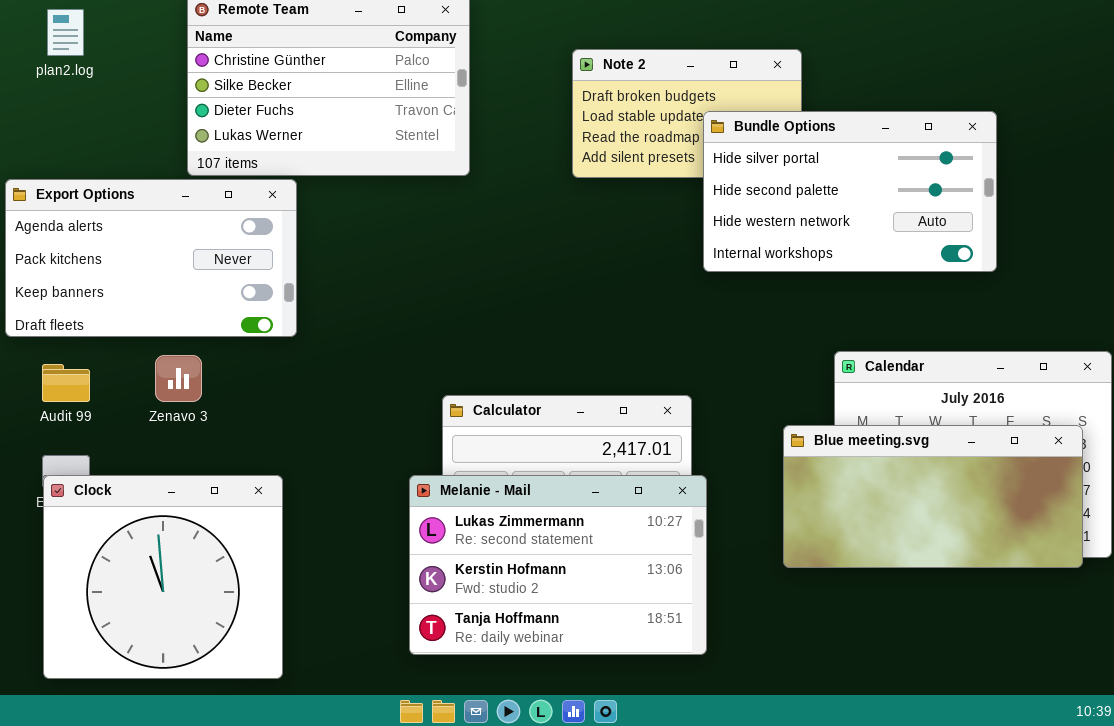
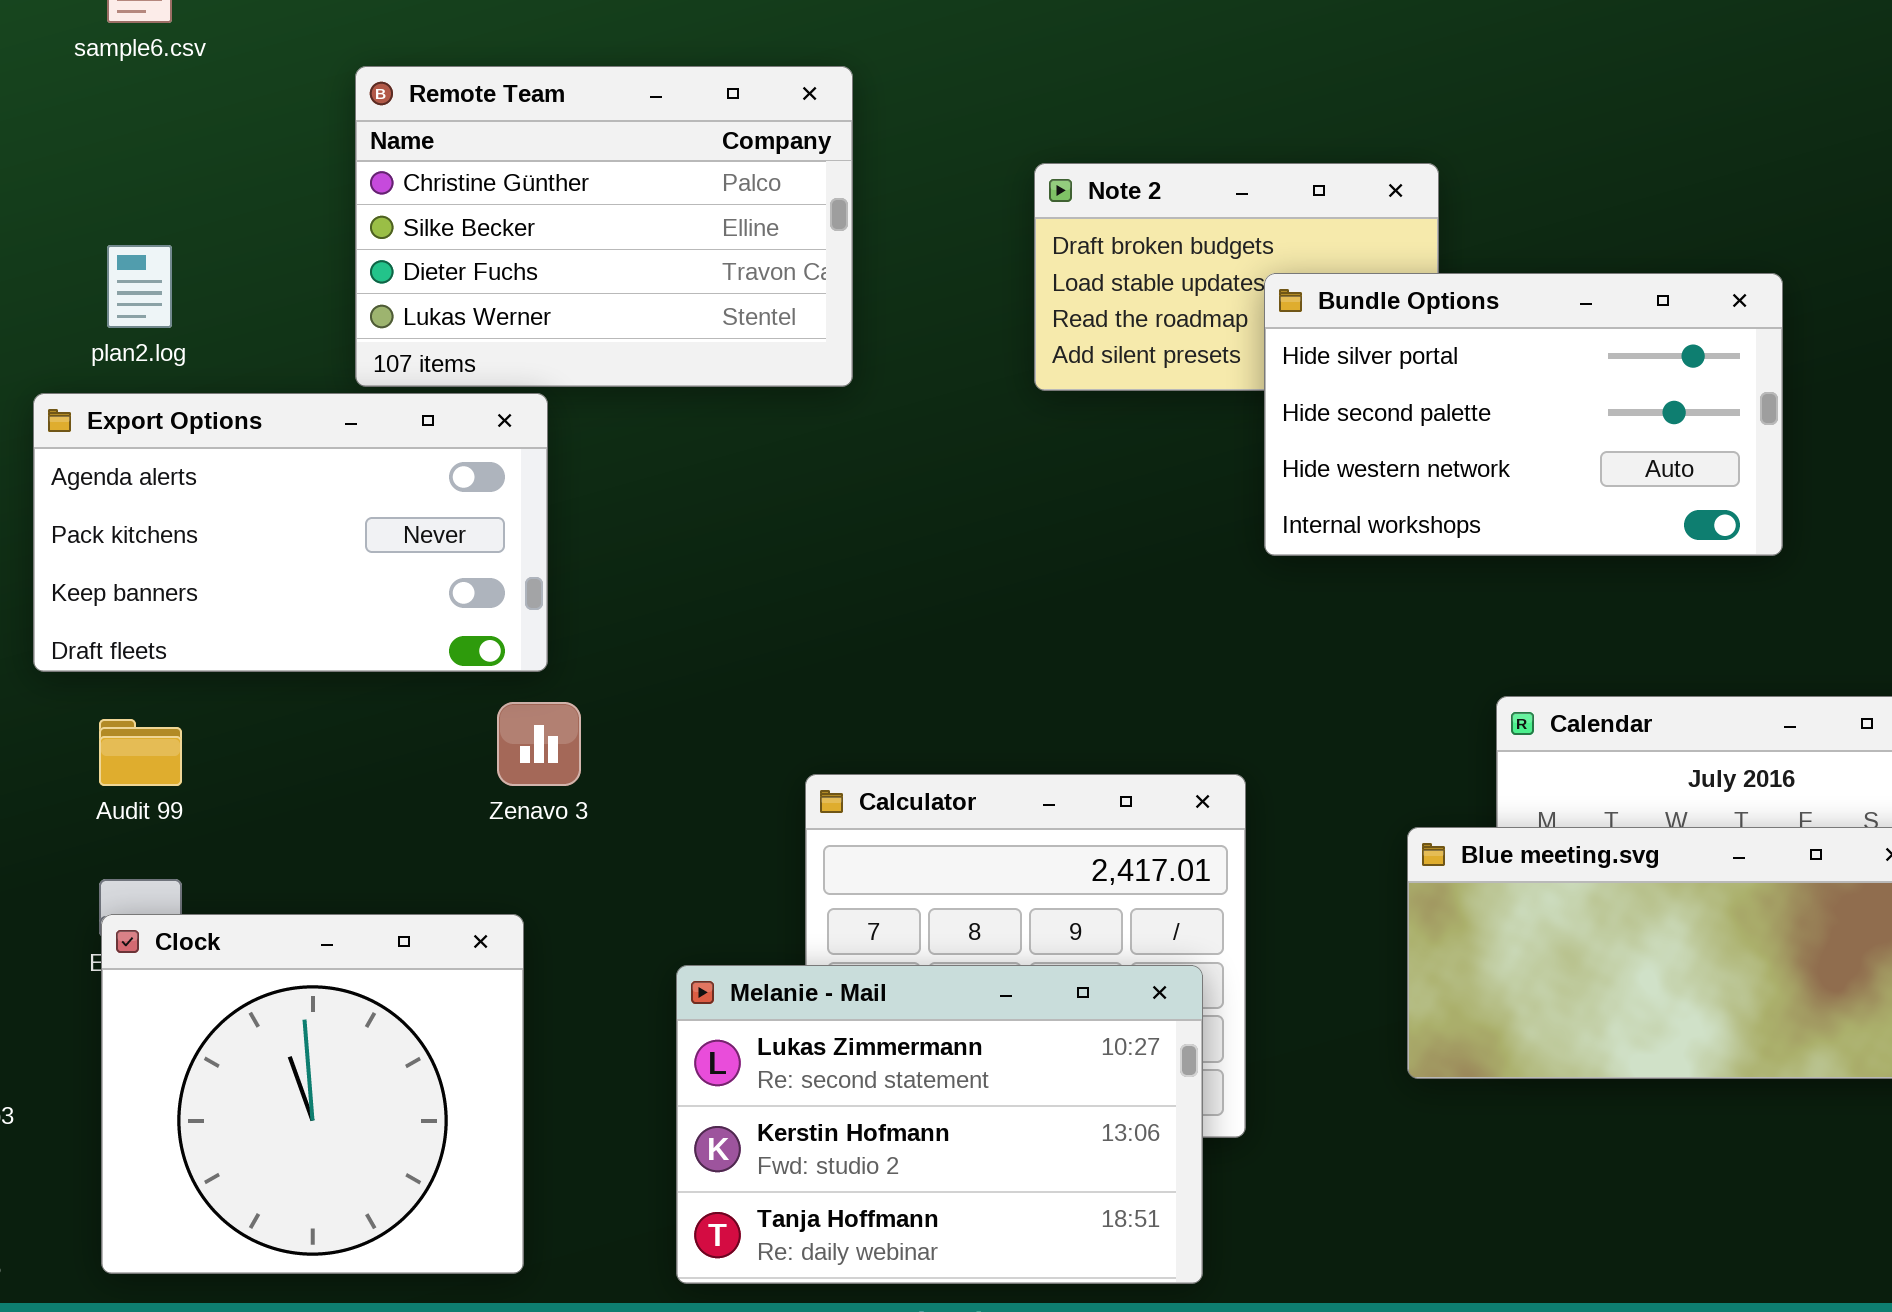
plan2.log: [47,9,84,56] -> [107,245,172,328], moved
Zenavo 3: [155,355,202,402] -> [497,702,581,786], moved
Melanie - Mail: [409,475,707,655] -> [676,965,1203,1284], moved

